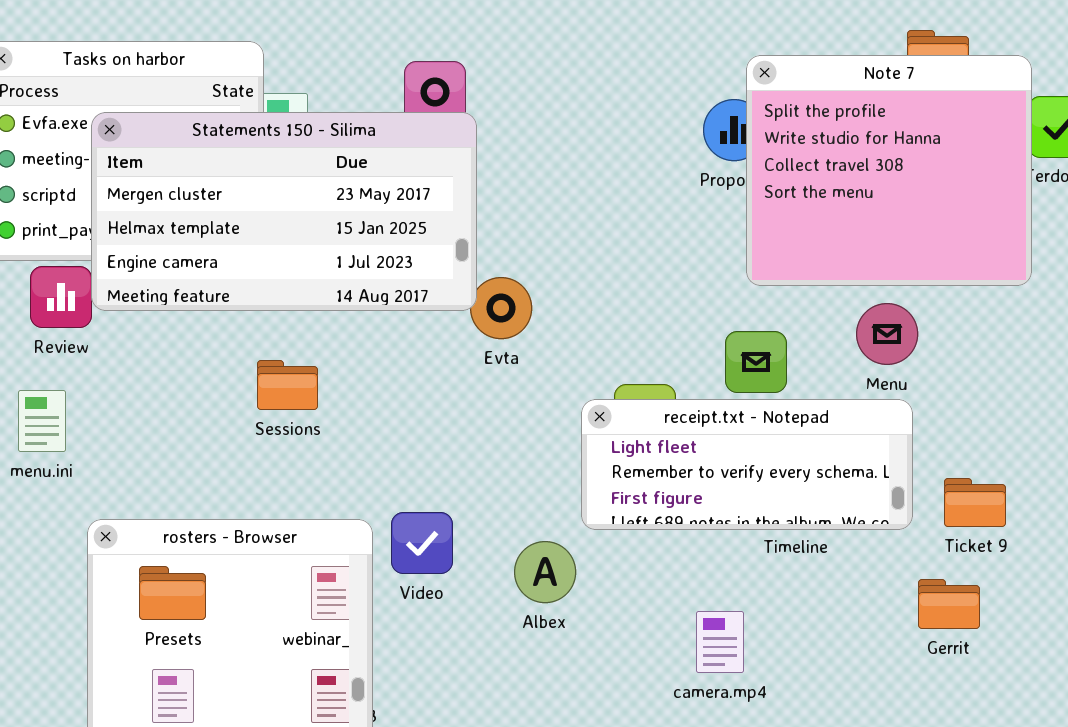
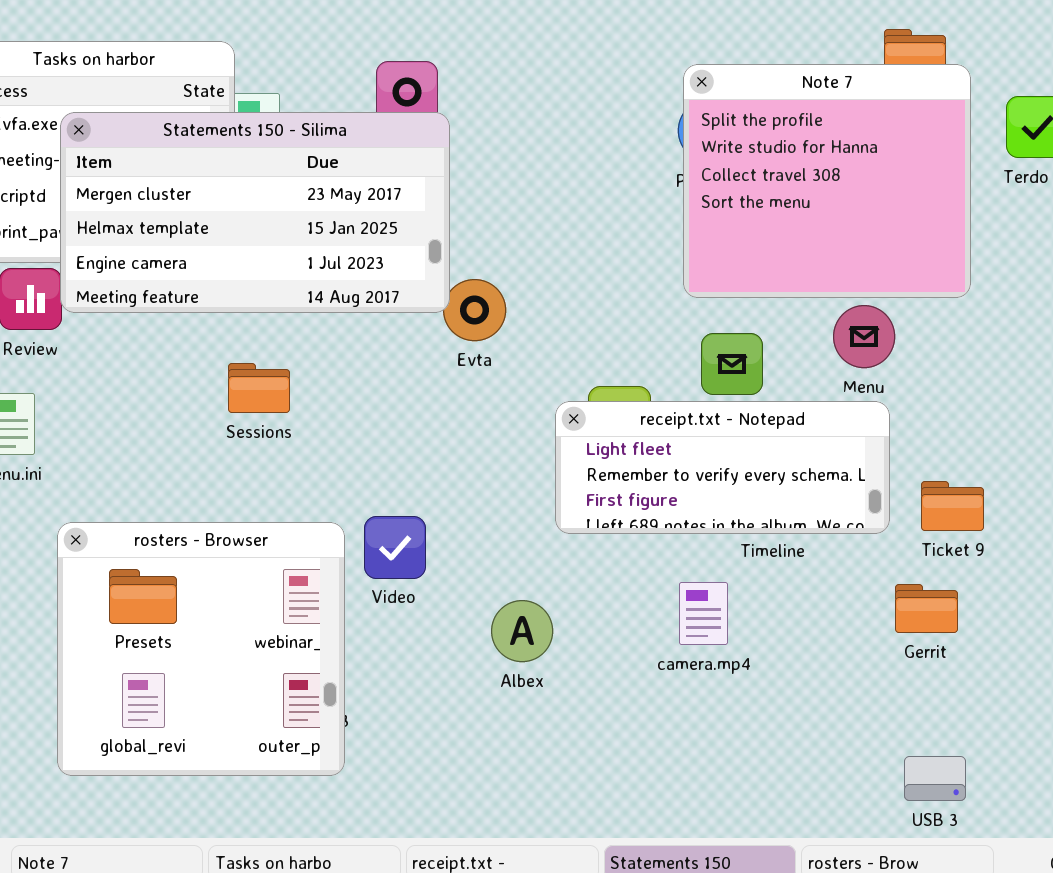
Note 7: [746,55,1032,286] -> [683,64,971,298], moved
Albex: [514,541,576,603] -> [491,600,553,662], moved
camera.mp4: [696,611,744,673] -> [679,582,728,645], moved

